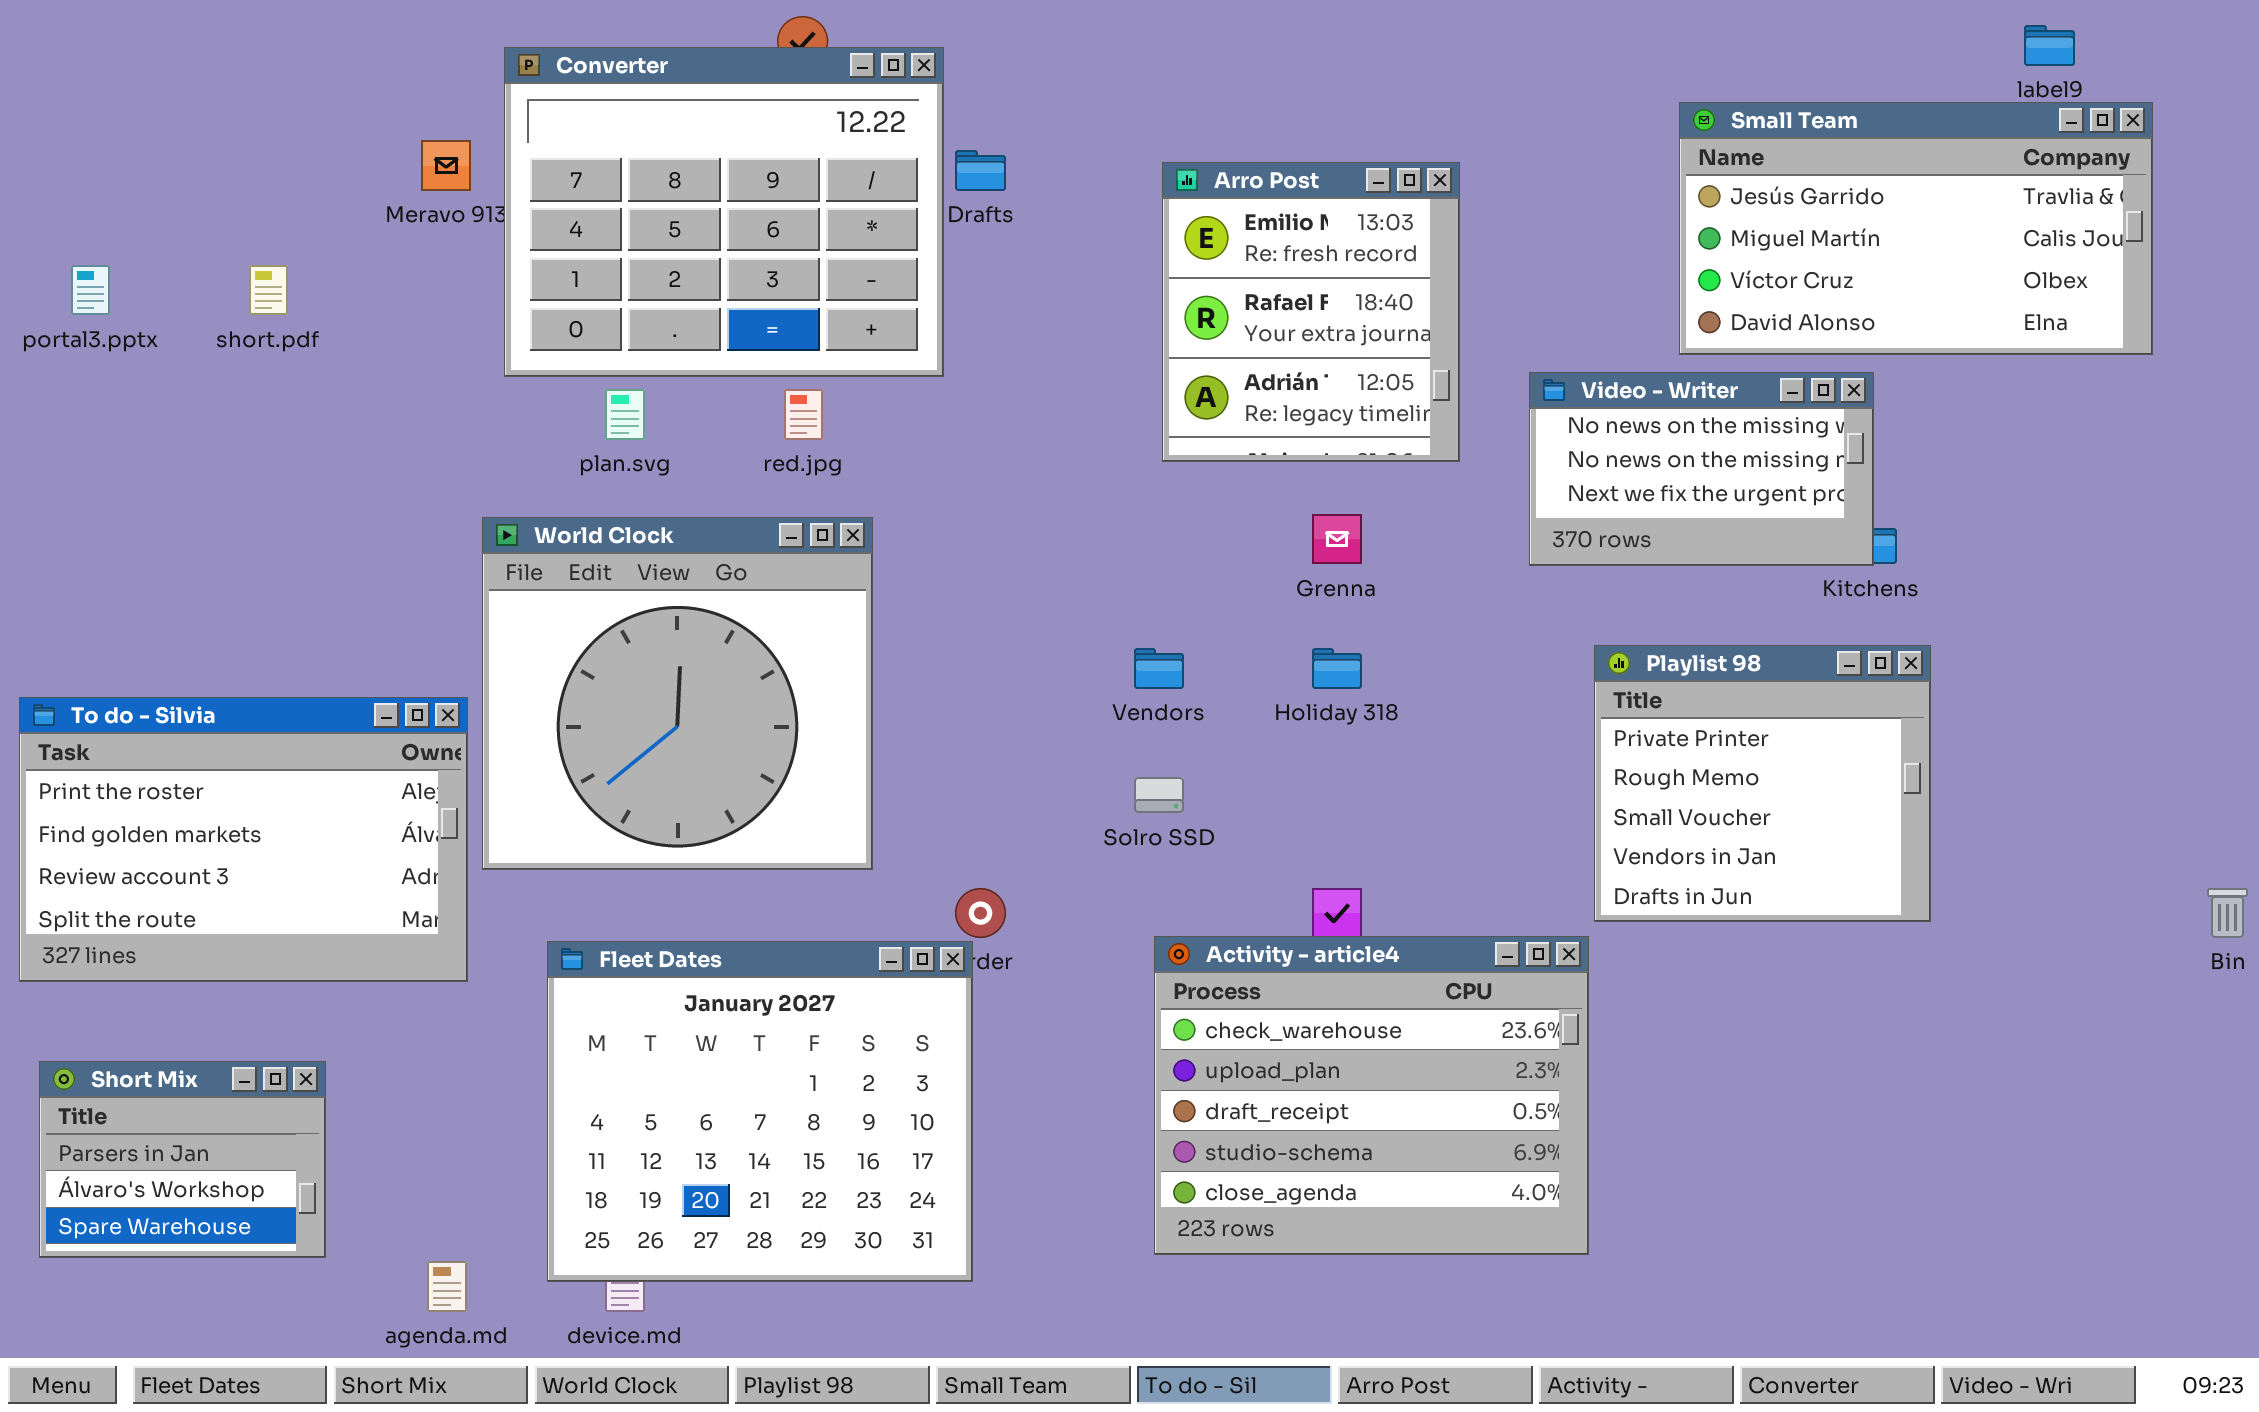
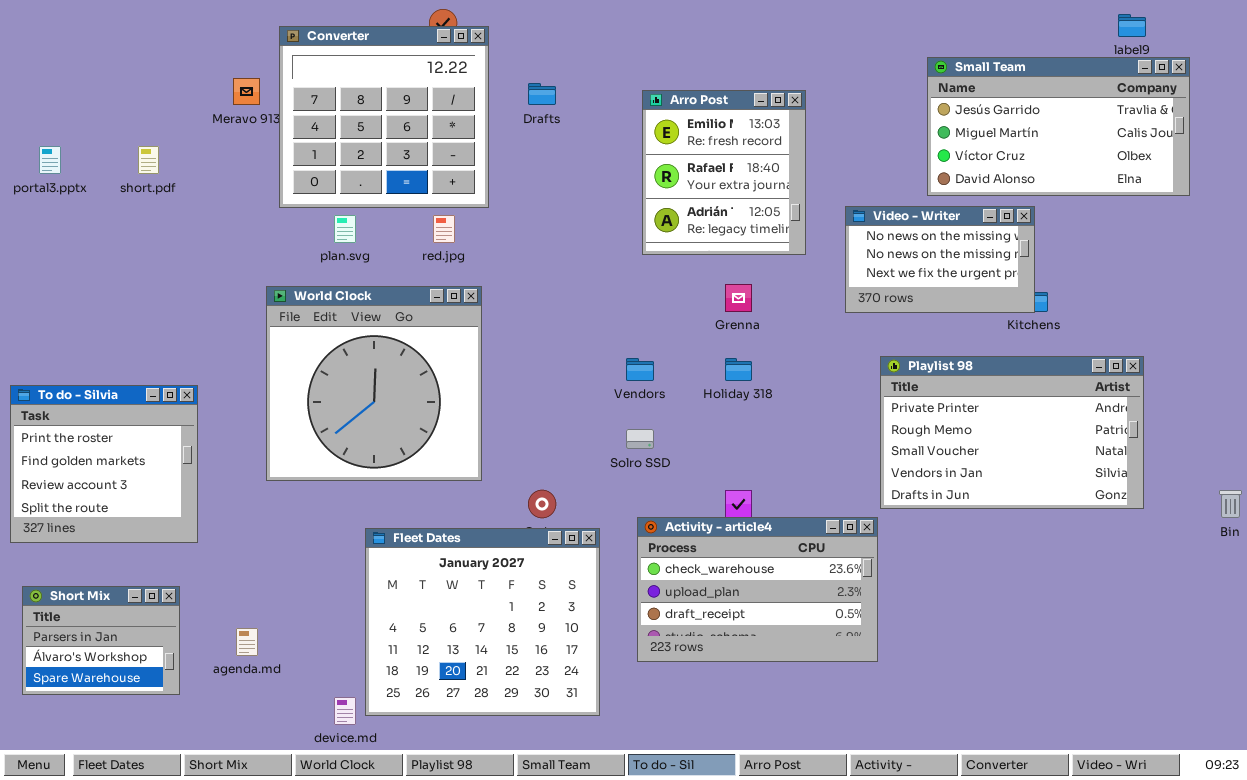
Converter: [504,47,944,377] -> [279,26,489,208], resized
Playlist 98: [1594,645,1931,922] -> [880,356,1144,509], resized
To do - Silvia: [19,697,468,982] -> [10,385,198,543], resized
Activity - article4: [1154,936,1589,1255] -> [637,517,878,662], resized
Fleet Dates: [547,941,973,1282] -> [365,528,600,716], moved
agenda.md: [427,1261,467,1312] -> [236,628,258,656], moved

